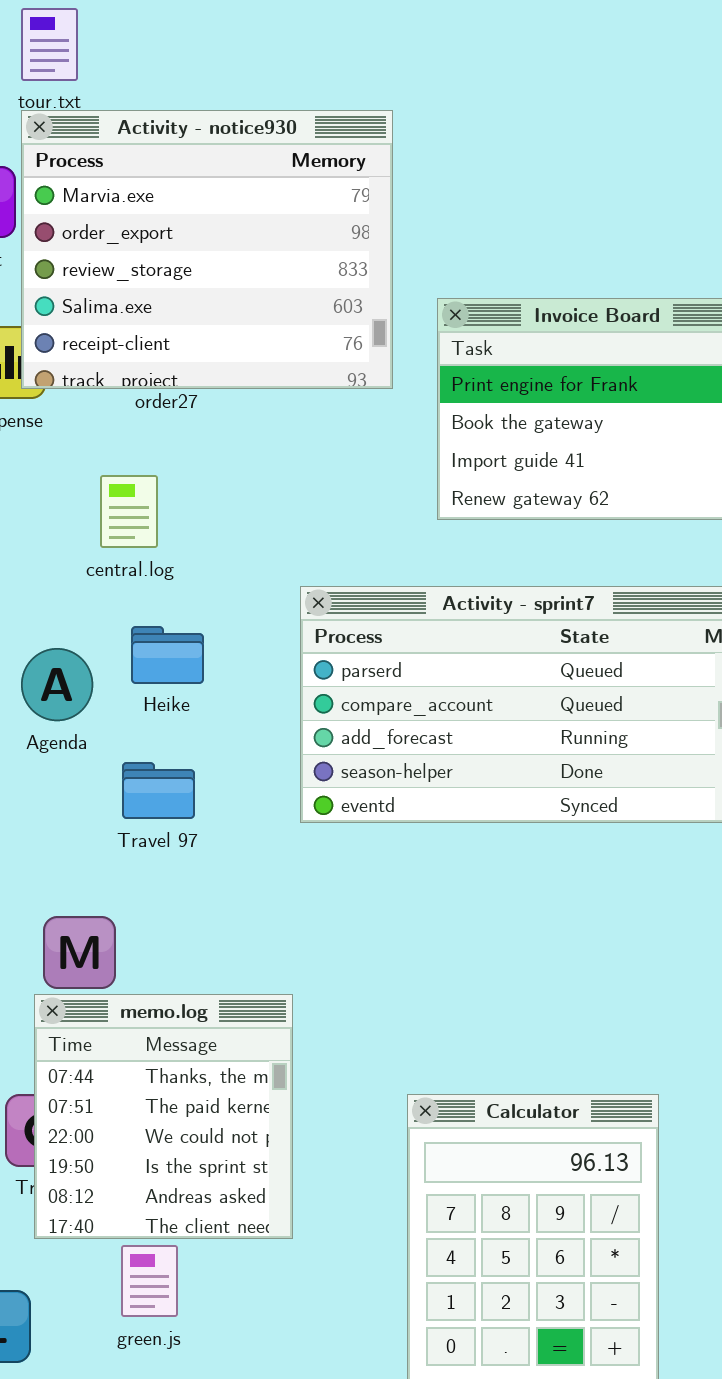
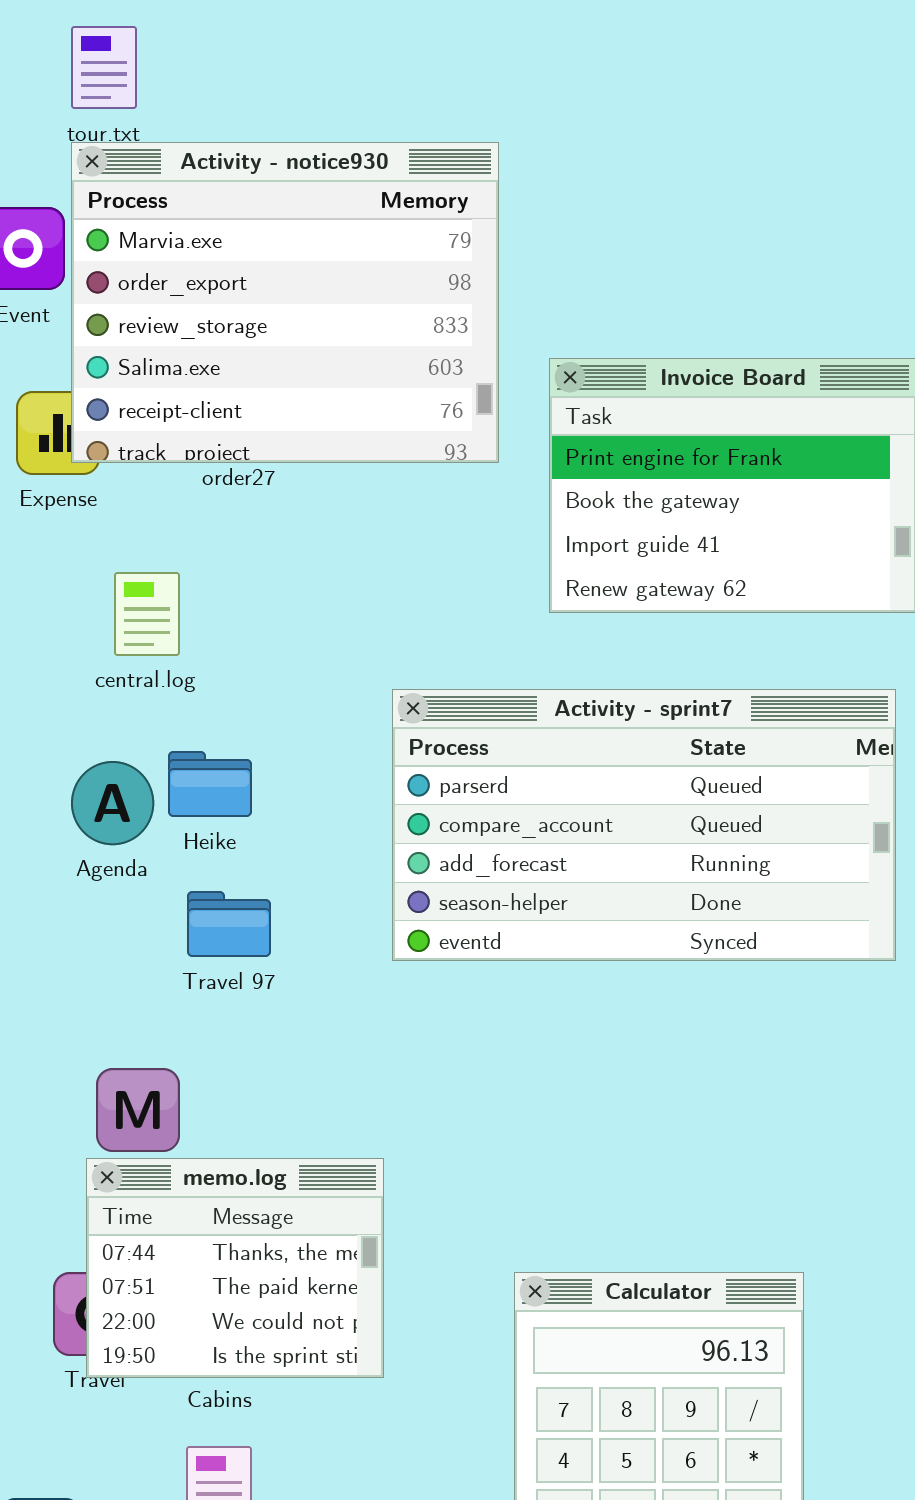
central.log: [100,475,158,548] -> [114,572,180,656], moved
Heike: [131,626,204,684] -> [168,751,252,817], moved
memo.log: [34,994,293,1239] -> [86,1158,384,1378], resized

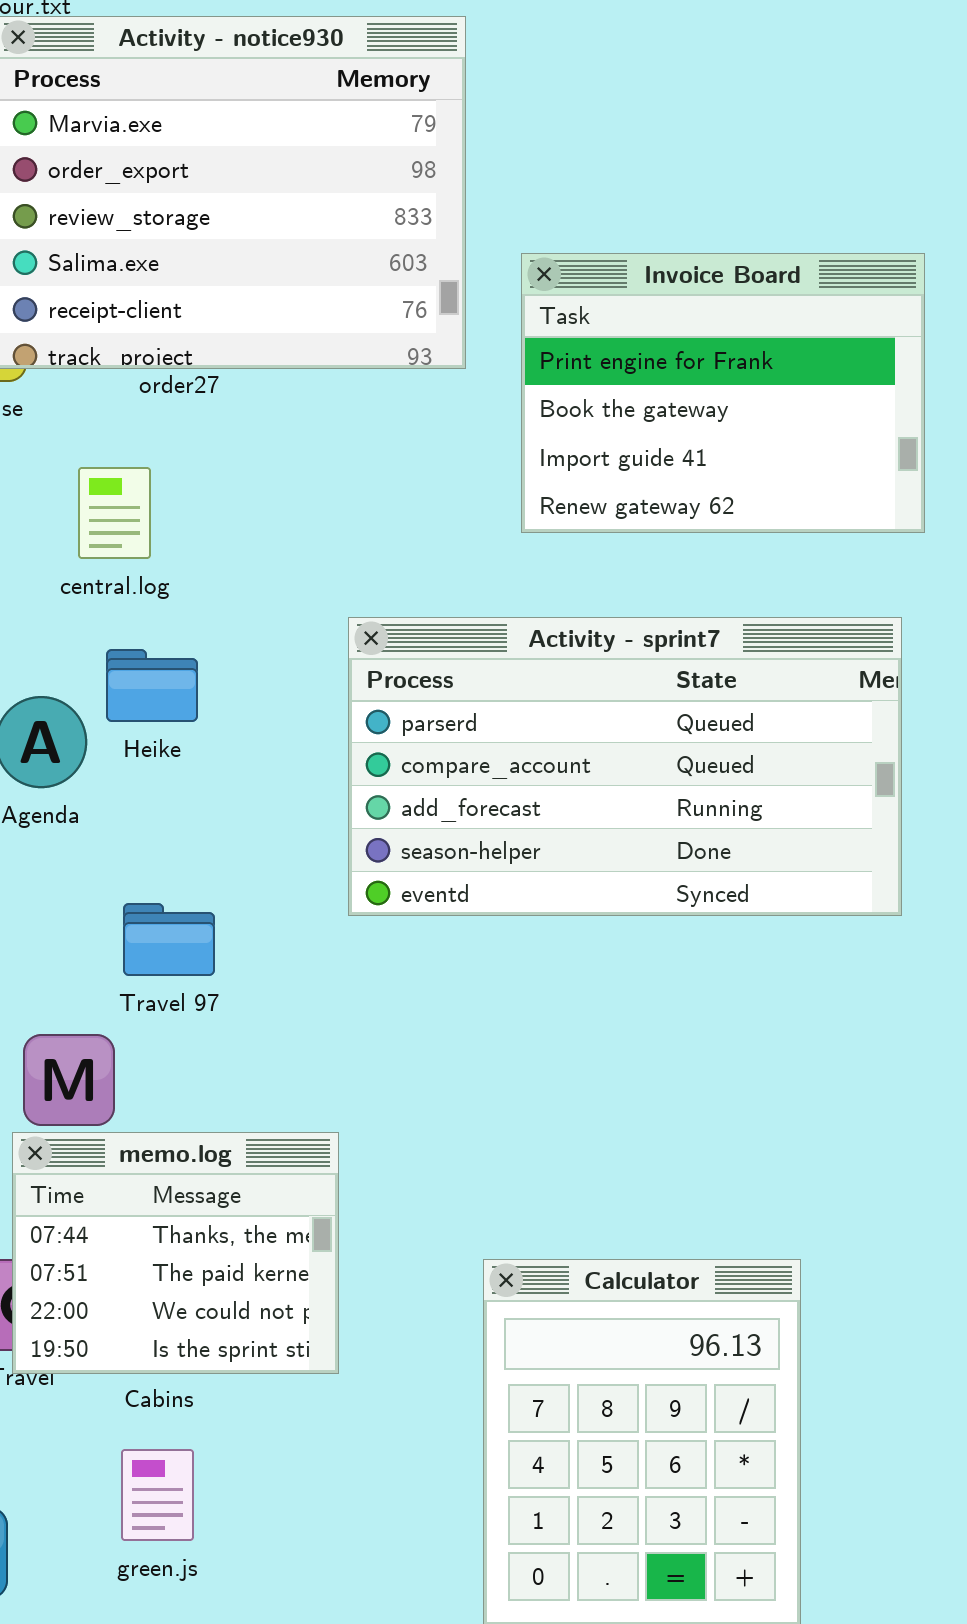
central.log: [114,572,180,656] -> [78,467,151,559], moved
Heike: [168,751,252,817] -> [106,649,198,722], moved
Travel 97: [187,891,271,957] -> [123,903,215,976], moved

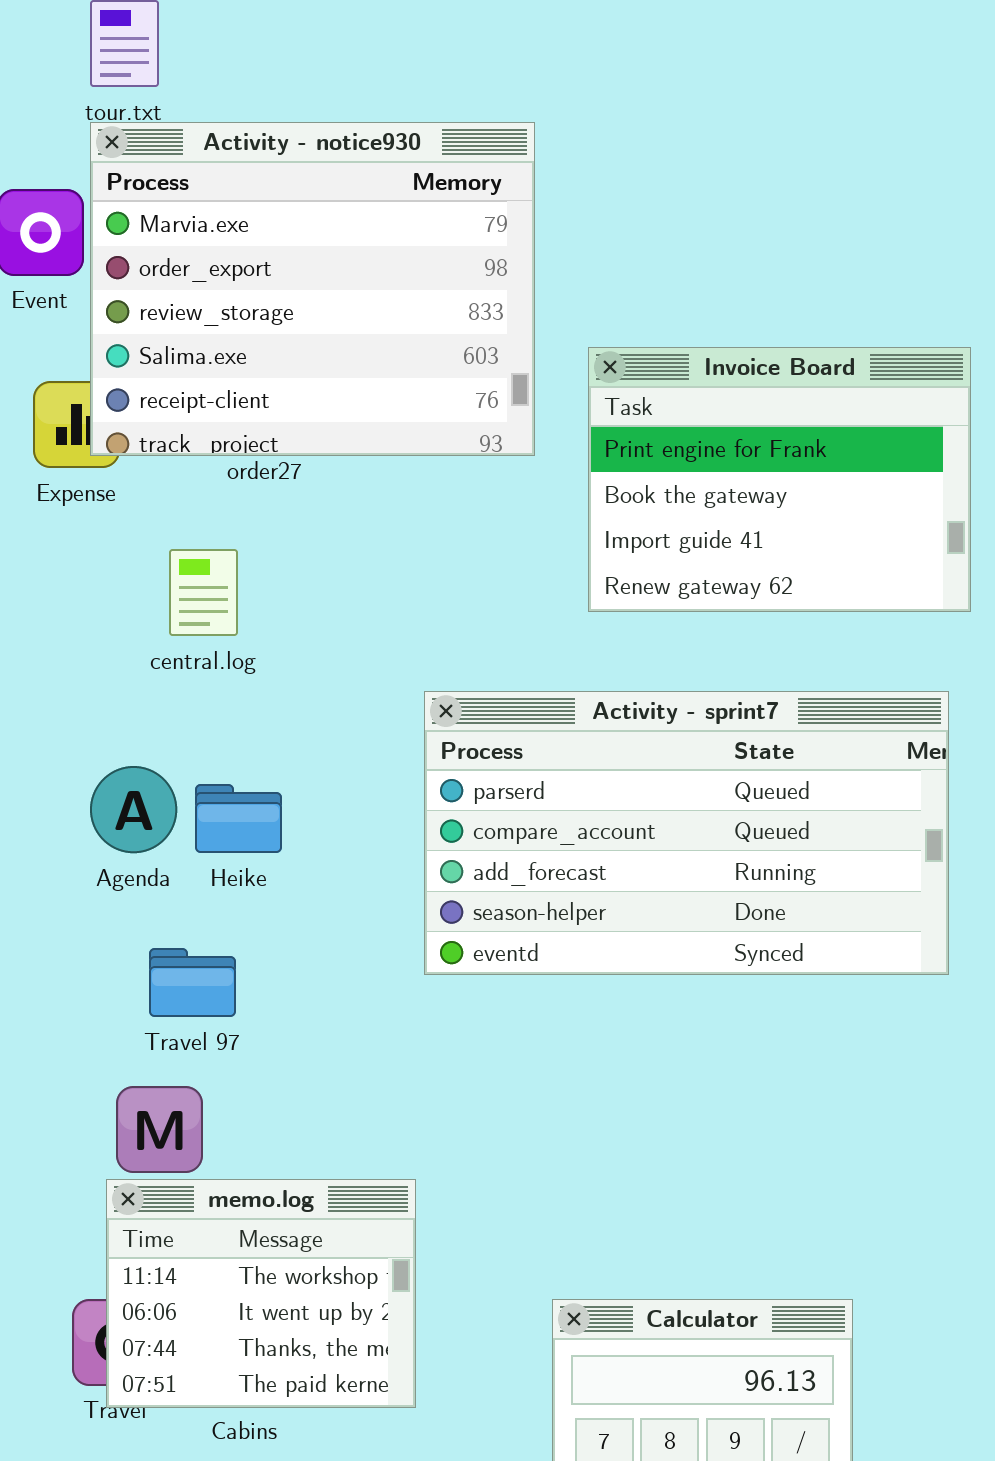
Heike: [106,649,198,722] -> [195,784,282,853], moved
Travel 97: [123,903,215,976] -> [149,948,236,1017], moved
memo.log: [12,1132,339,1374] -> [106,1179,416,1408], scrolled up 2 rows

